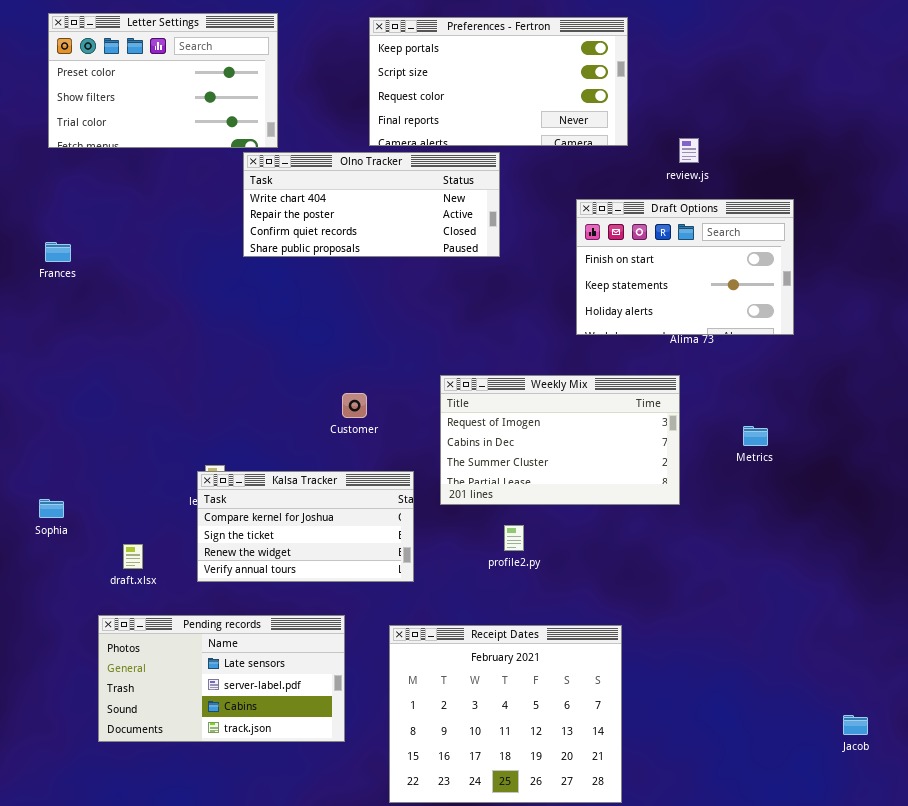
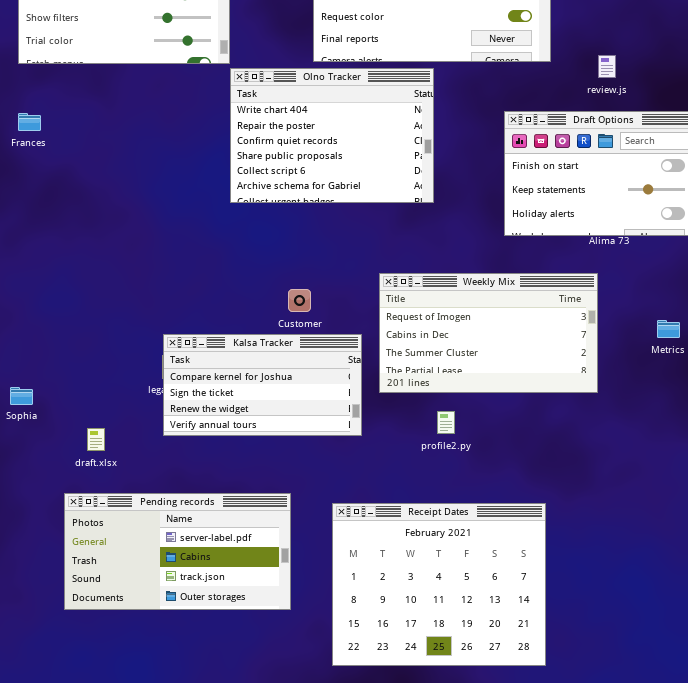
Olno Tracker: [243,152,500,257] -> [230,68,434,203], resized
Frances: [45,242,71,262] -> [18,113,41,131], moved
Kalsa Tracker: [197,471,414,582] -> [163,334,362,436], moved
Pending records: [98,615,345,742] -> [64,493,291,610], scrolled down 1 row

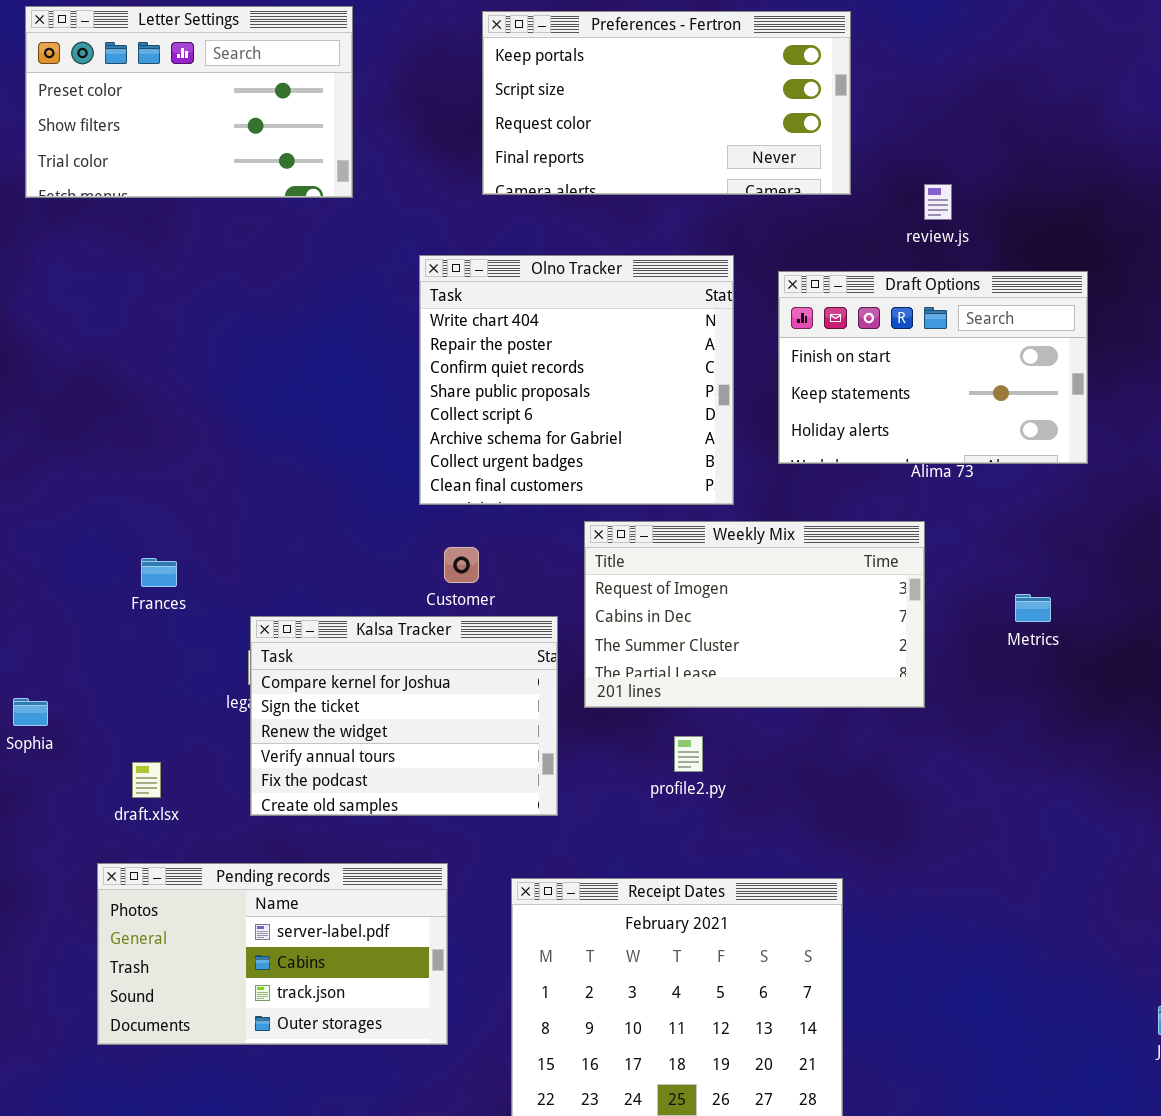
Olno Tracker: [230,68,434,203] -> [419,255,734,505], moved, resized
Frances: [18,113,41,131] -> [141,558,177,587], moved
Kalsa Tracker: [163,334,362,436] -> [250,616,558,816], resized

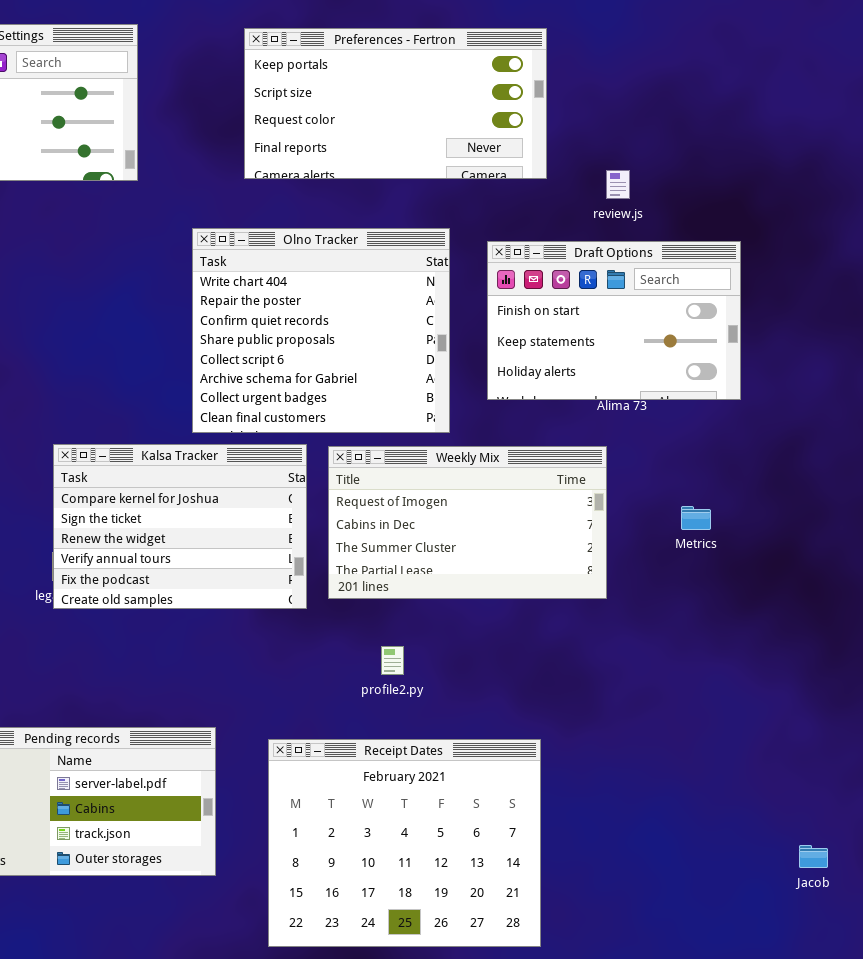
Kalsa Tracker: [250,616,558,816] -> [53,444,307,609], moved
profile2.py: [674,736,703,772] -> [381,646,404,675], moved

